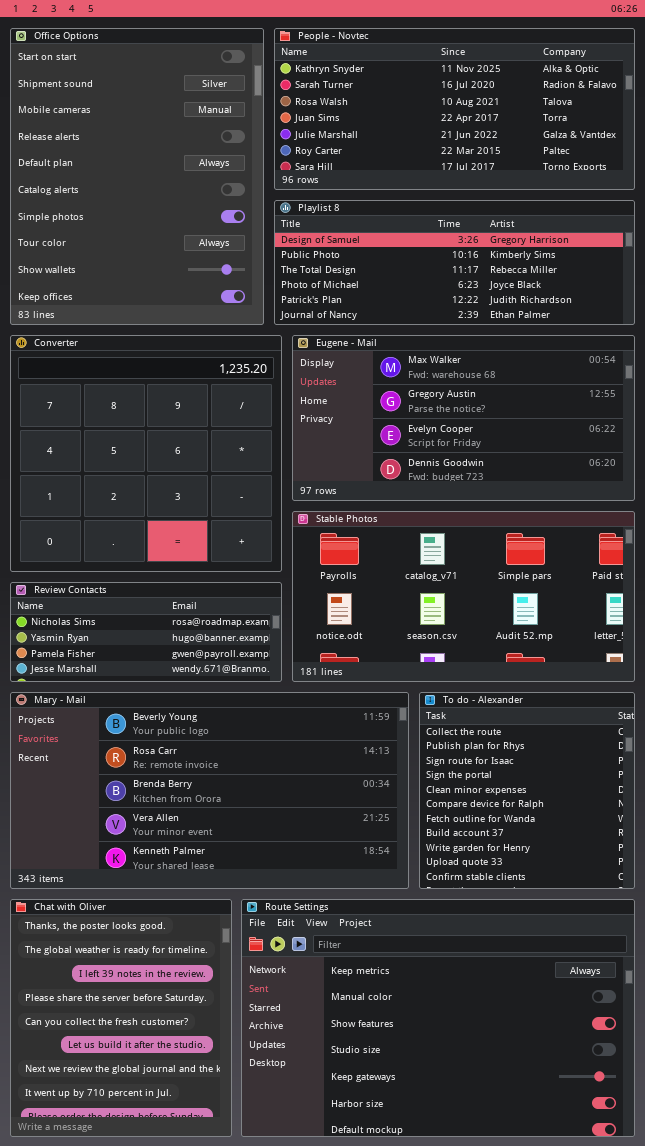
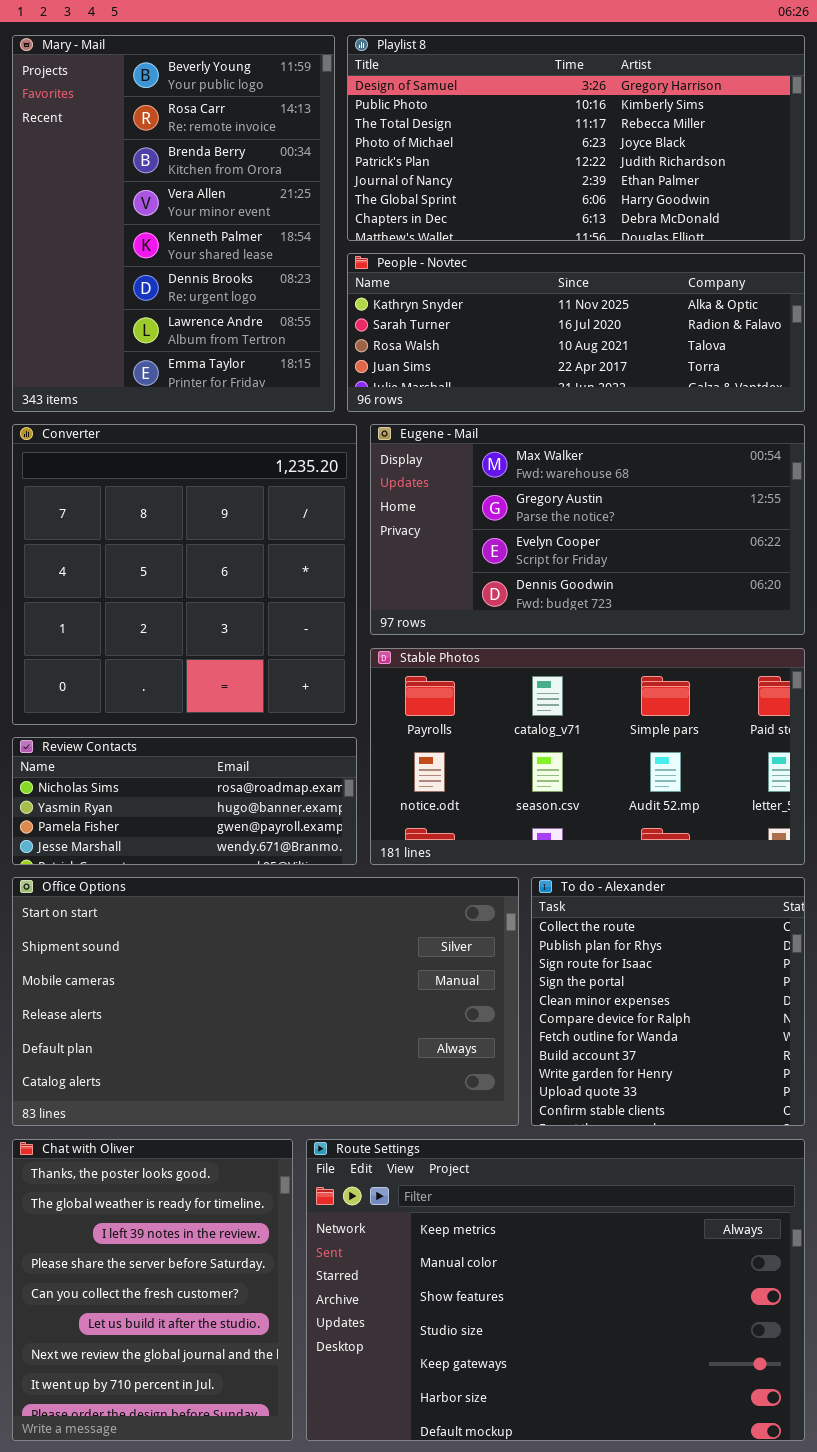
Office Options: [10,28,264,325] -> [12,877,519,1126], moved, resized
People - Novtec: [274,28,635,190] -> [347,253,805,412], moved, resized
Playlist 8: [274,200,635,325] -> [347,35,805,241], moved, resized
Mary - Mail: [10,692,409,889] -> [12,35,335,412], moved, resized

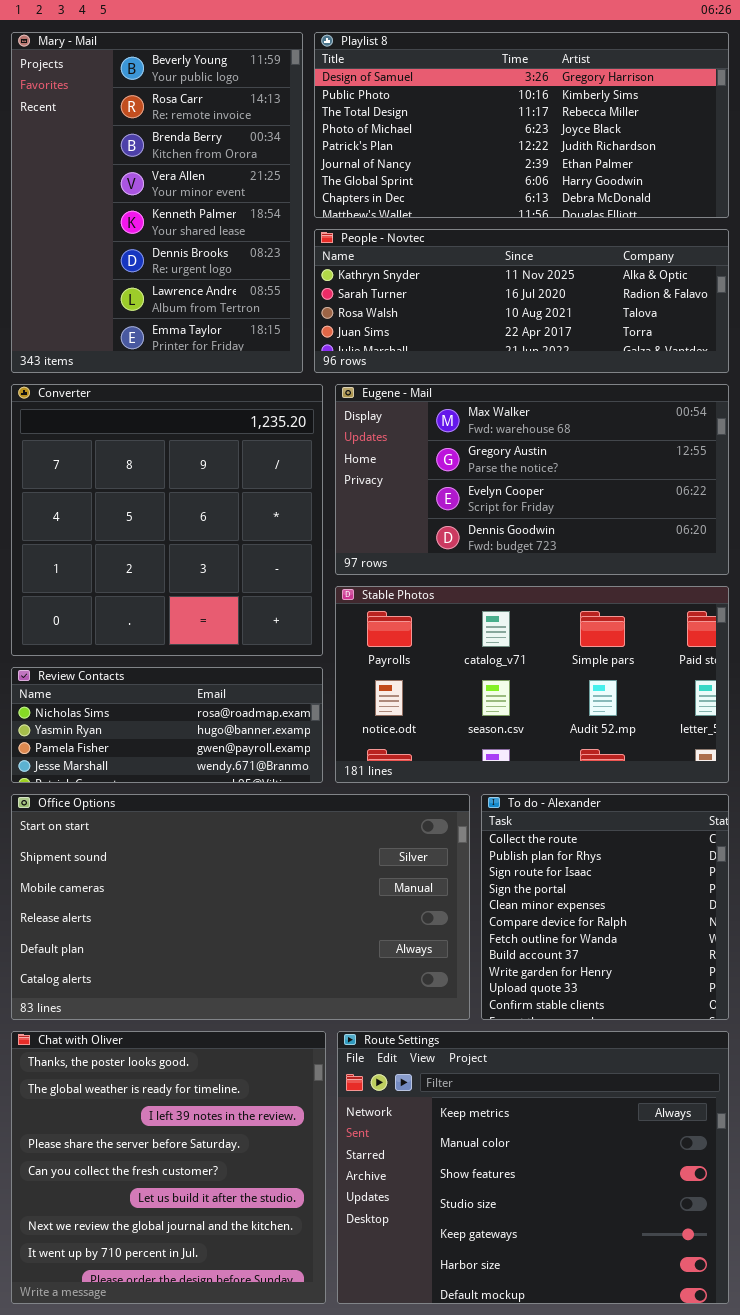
Chat with Oliver: [12,1139,293,1441] -> [11,1031,326,1304], resized
Route Settings: [306,1139,805,1441] -> [337,1031,729,1304], resized

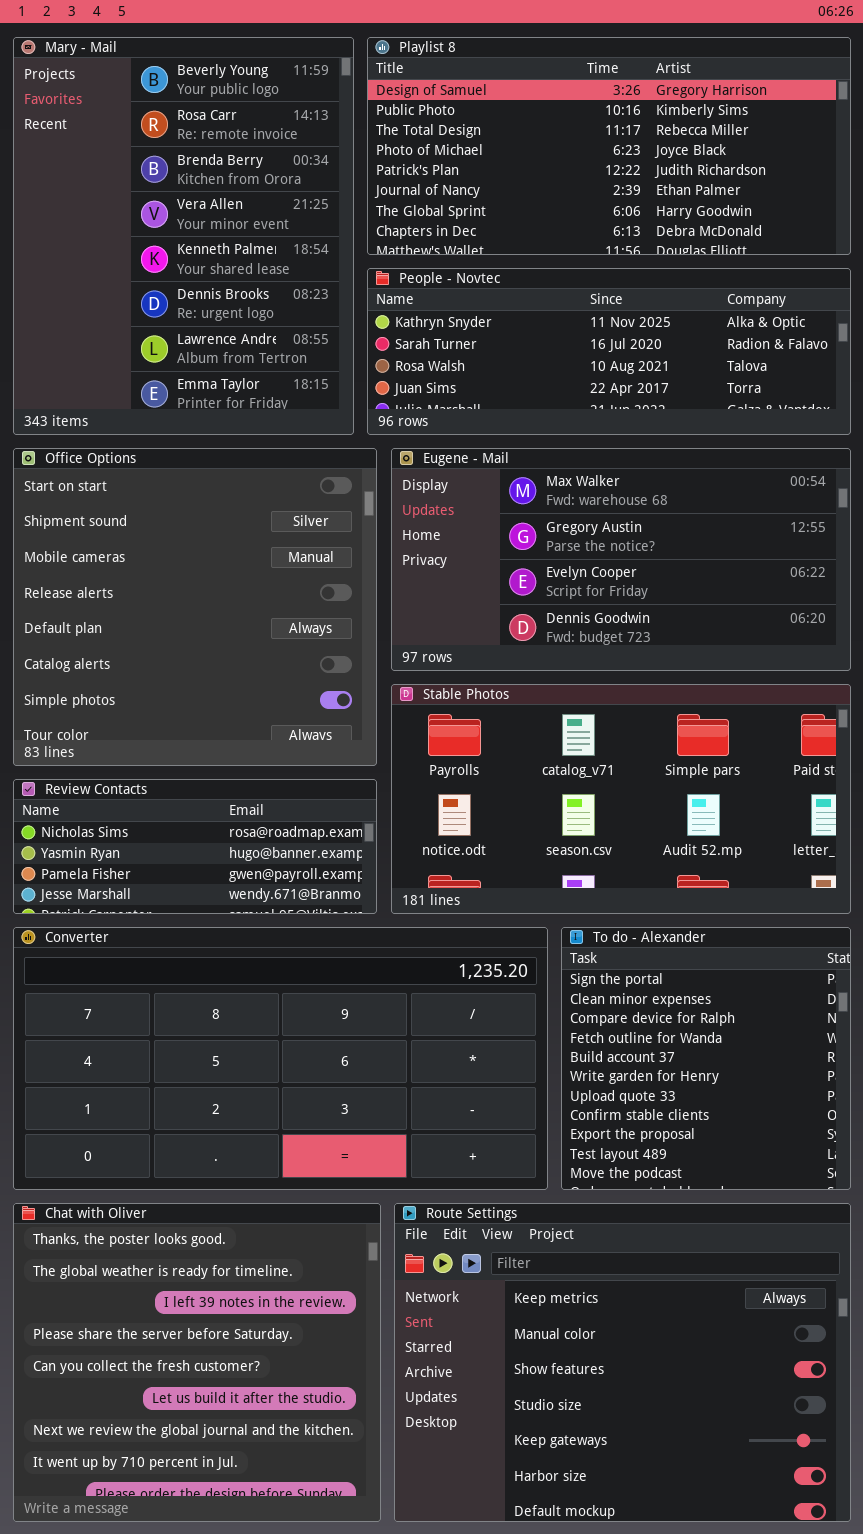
Converter: [11,384,323,656] -> [13,927,548,1190], moved, resized
Office Options: [11,794,470,1020] -> [13,448,377,766], moved, resized
To do - Alexander: [481,794,729,1020] -> [561,927,851,1190], scrolled down 3 rows

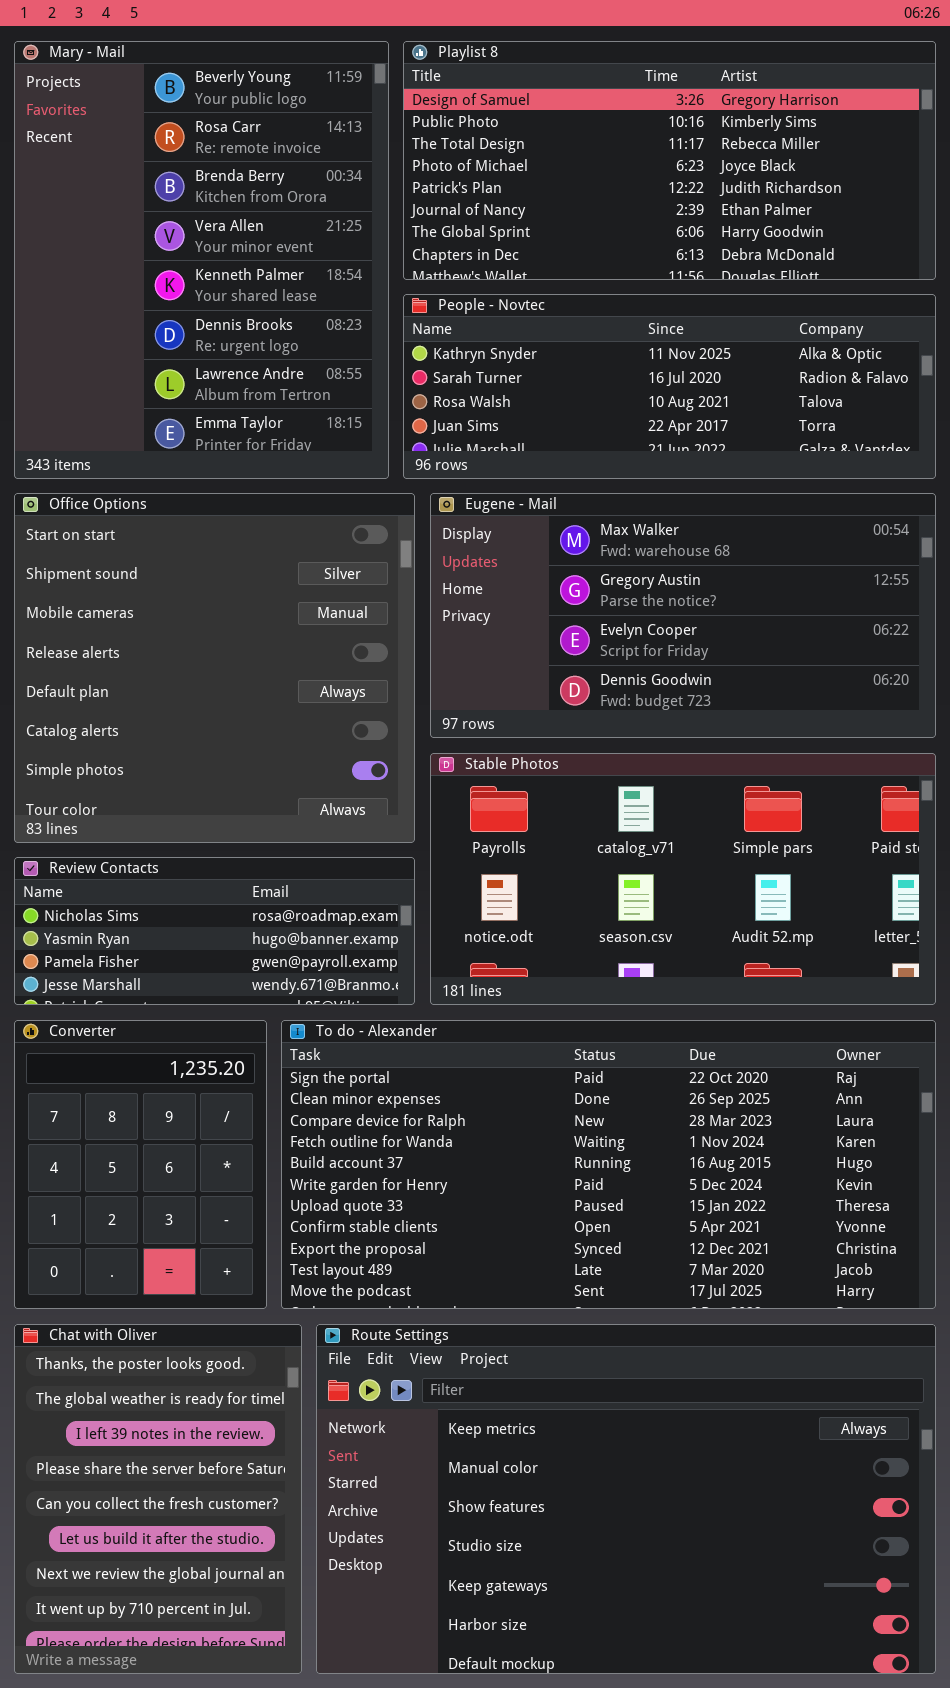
Converter: [13,927,548,1190] -> [14,1020,267,1309], resized
To do - Alexander: [561,927,851,1190] -> [281,1020,936,1309], resized
Chat with Oliver: [13,1203,381,1522] -> [14,1324,302,1674], resized
Route Settings: [394,1203,851,1522] -> [316,1324,936,1674], resized

